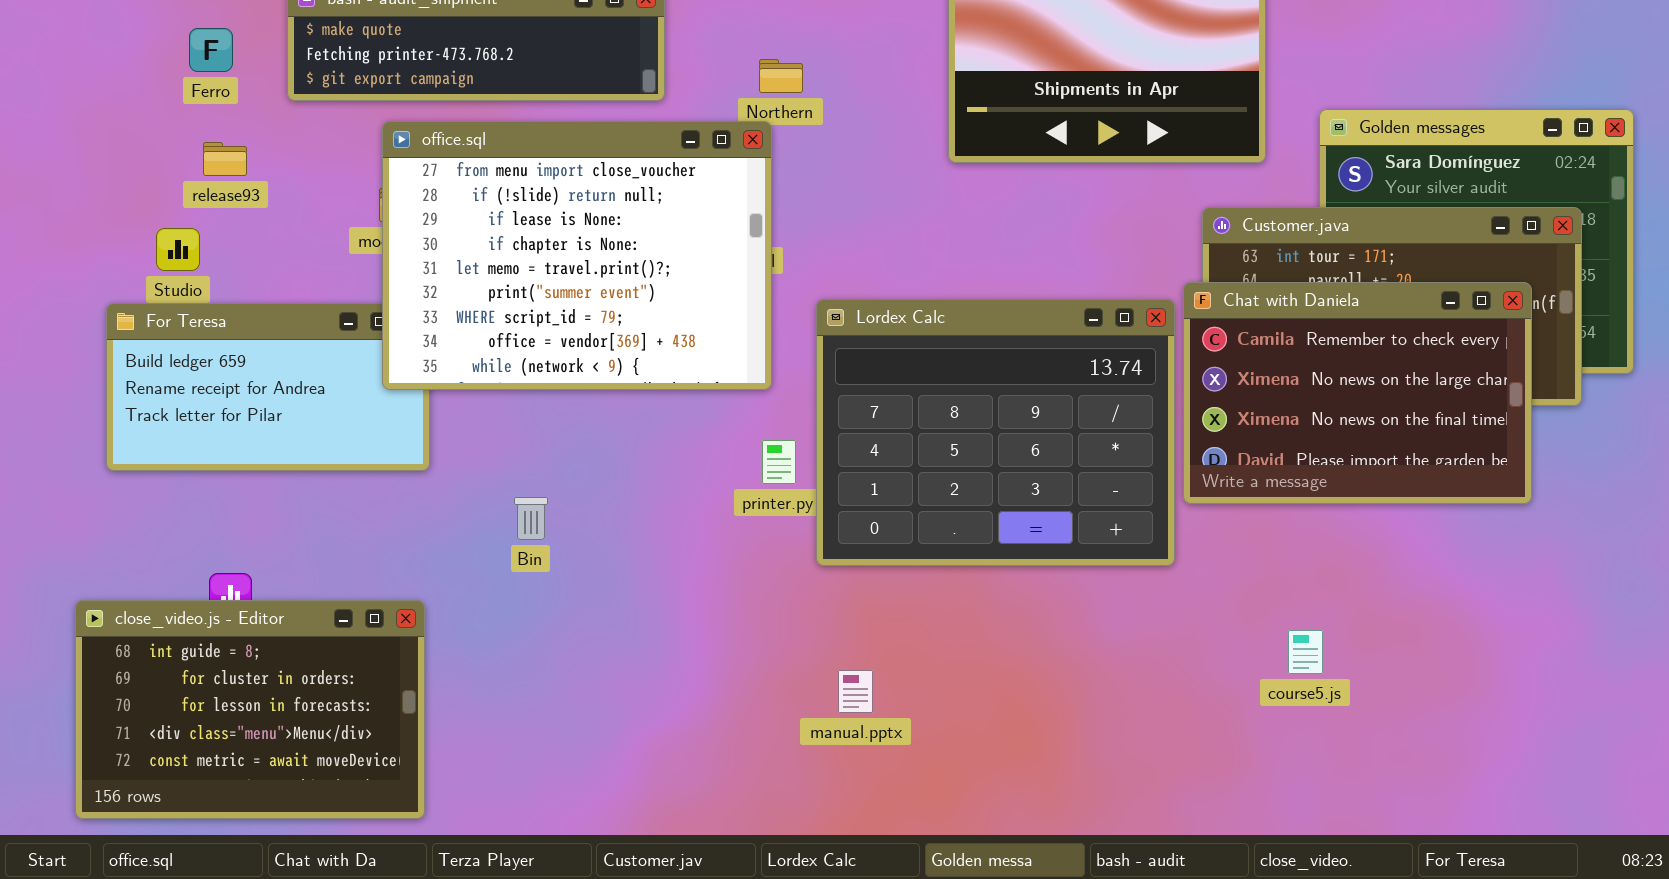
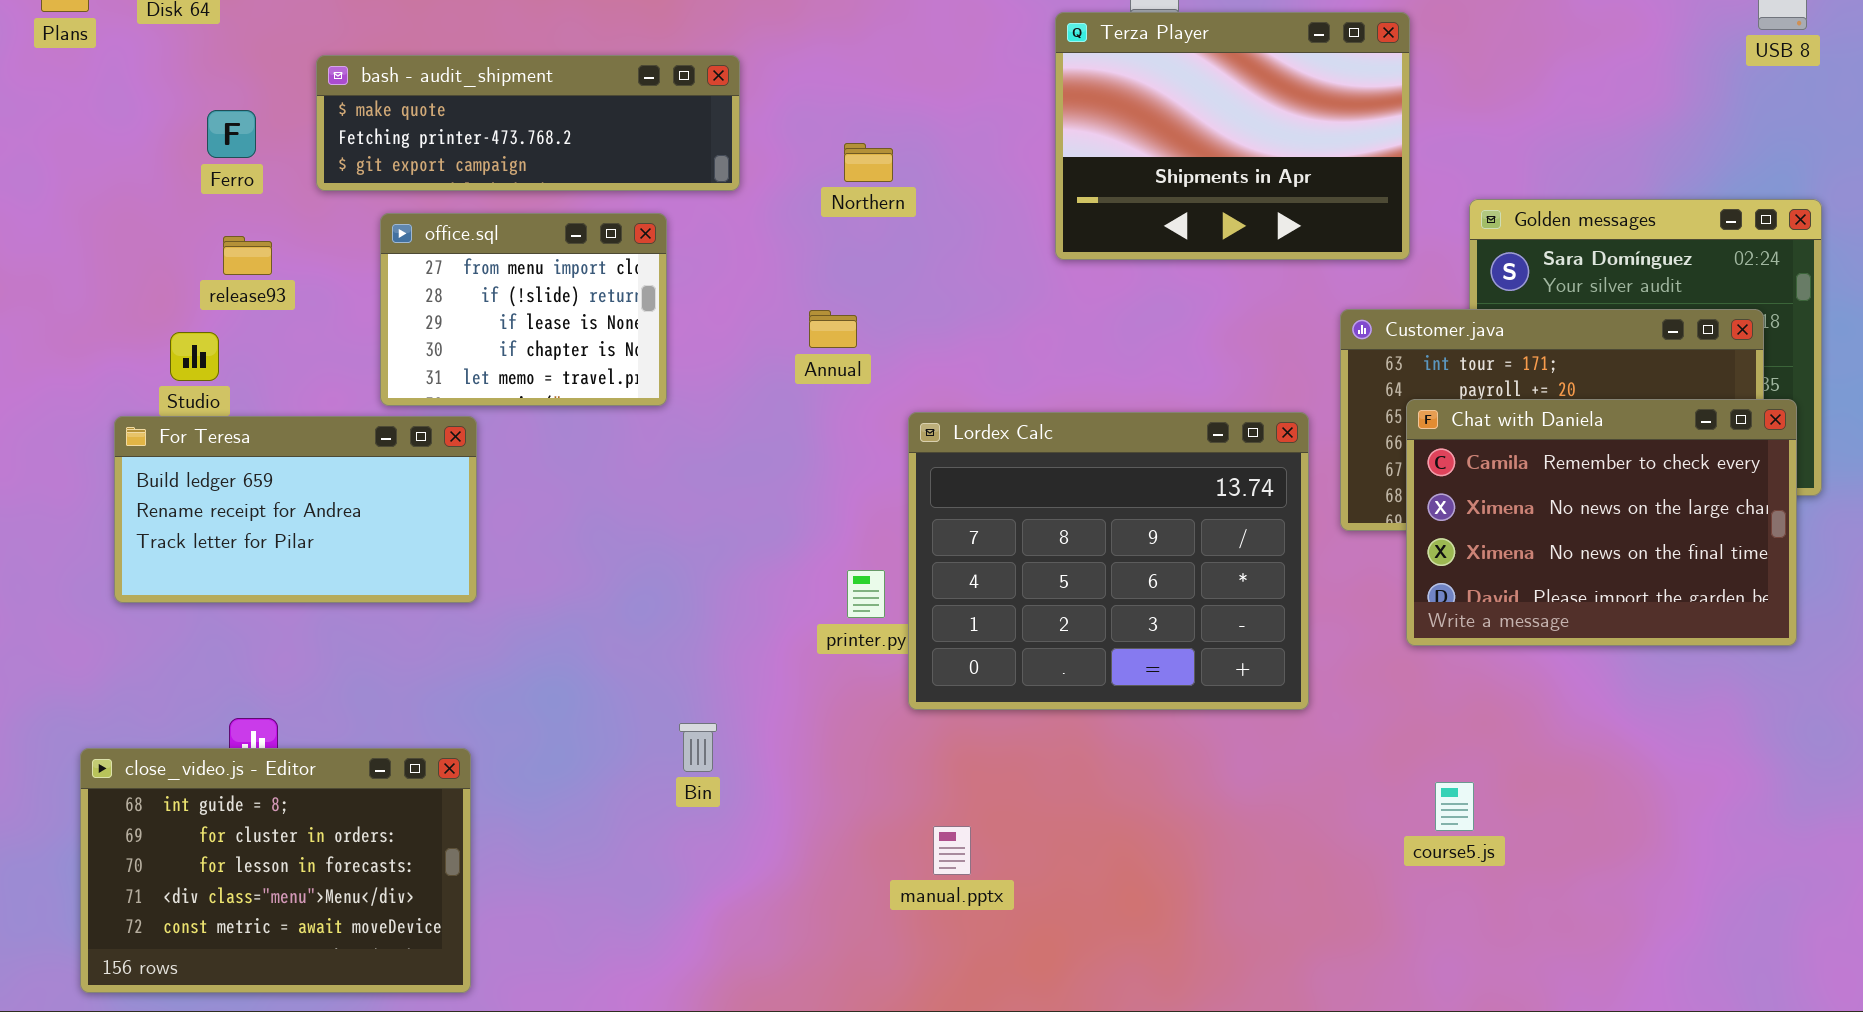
office.sql: [382,121,772,390] -> [380,213,667,406], moved, resized
Chat with Daniela: [1183,282,1532,504] -> [1406,399,1797,646], moved
Bin: [514,497,548,540] -> [679,723,717,772], moved

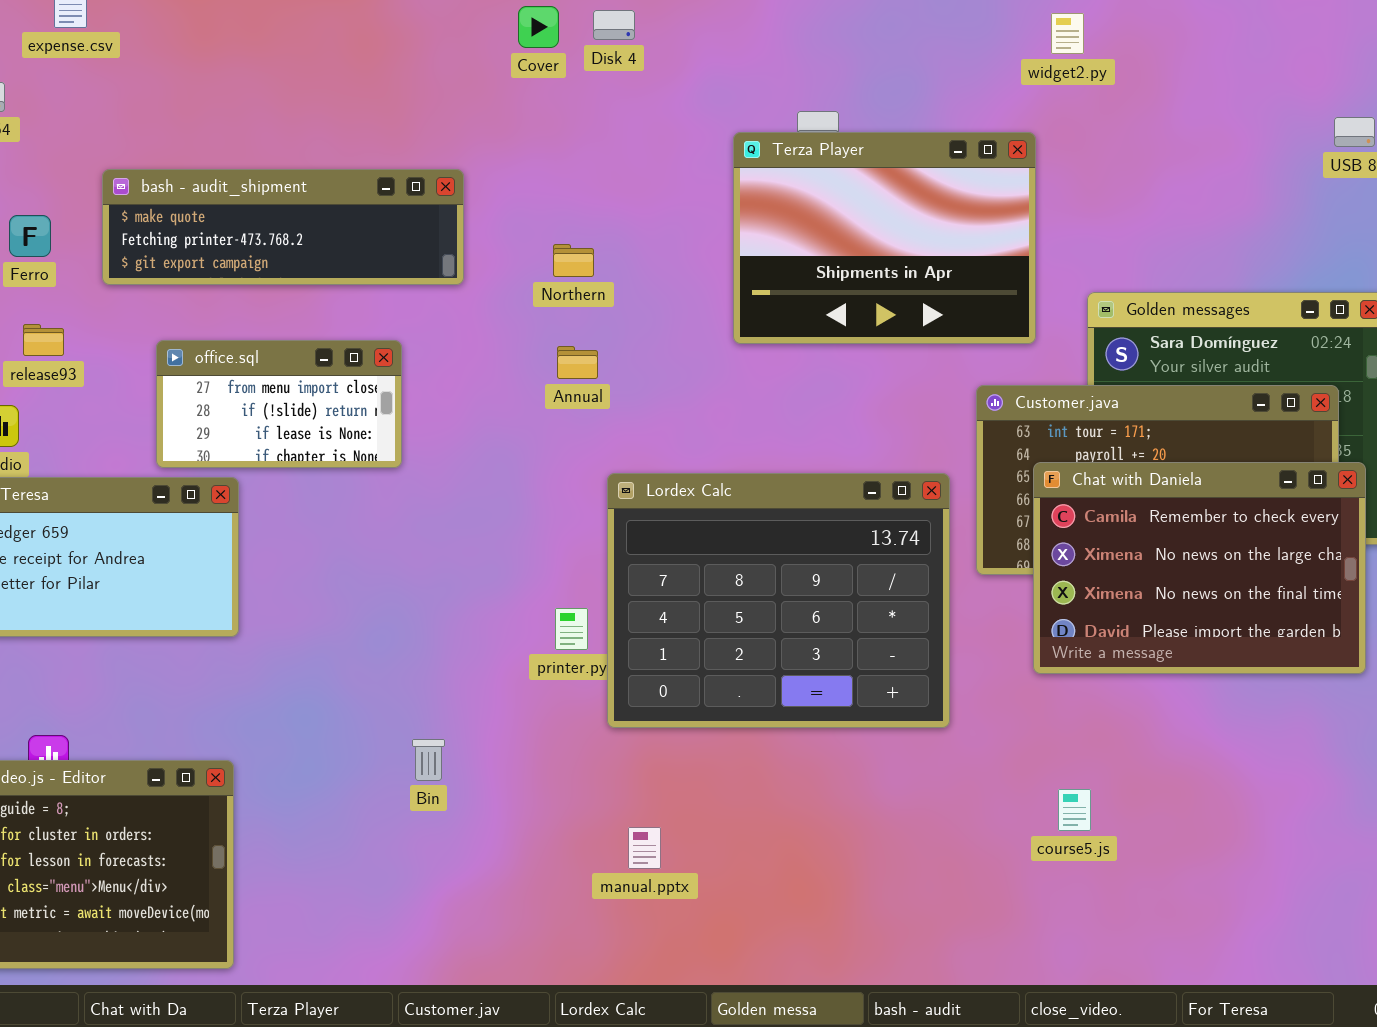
office.sql: [380,213,667,406] -> [156,340,402,468], resized
Annual: [809,310,857,348] -> [557,346,598,379], moved

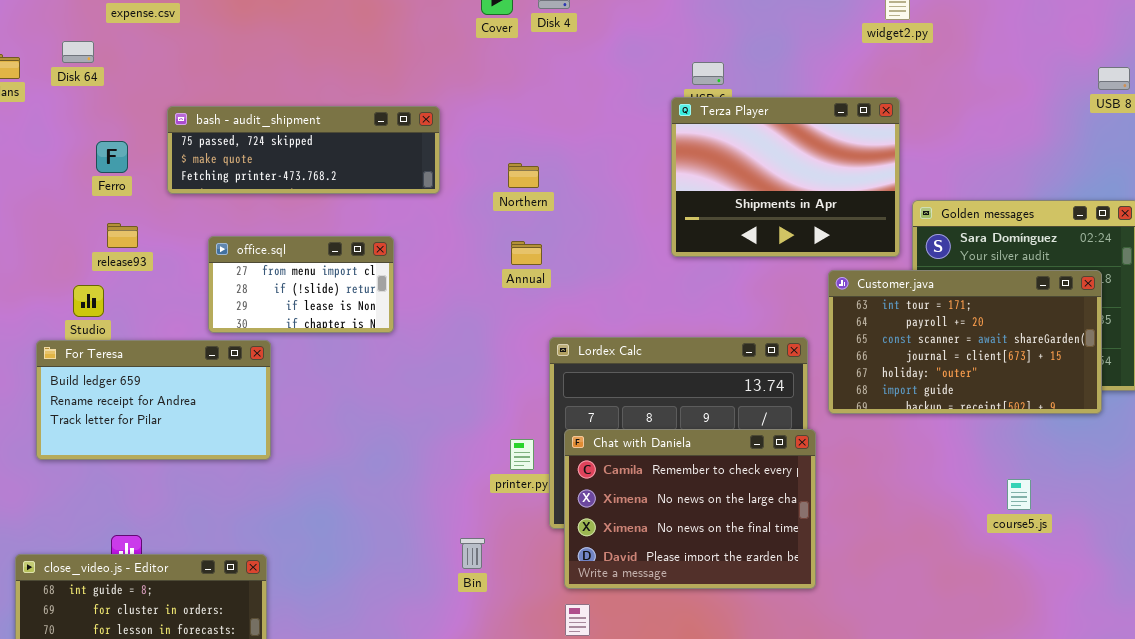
Terza Player: [733,132,1036,344] -> [671,97,900,257], moved
bash - audit_shipment: [102,169,464,285] -> [167,106,440,194], scrolled up 1 row
Chat with Daniela: [1033,462,1366,674] -> [564,429,816,589], moved
Bin: [412,739,445,781] -> [460,538,485,569], moved
course5.js: [1058,789,1091,831] -> [1007,479,1031,510], moved

